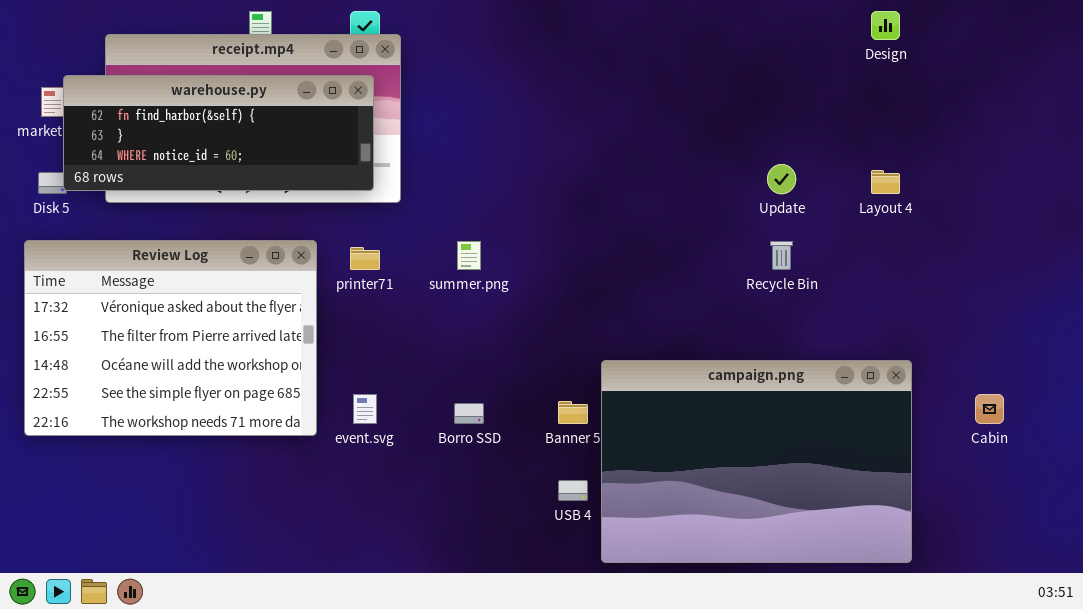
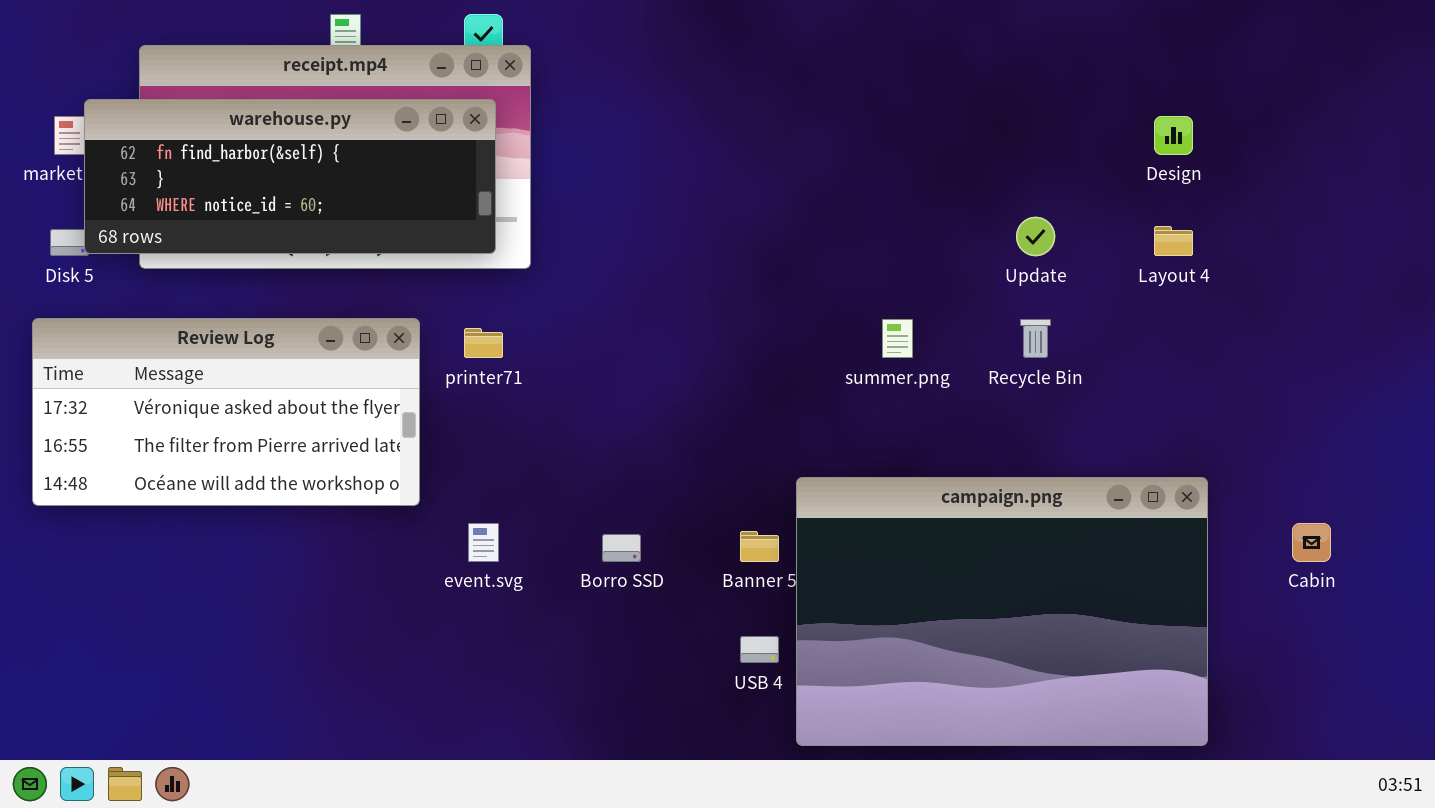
Design: [871,11,900,40] -> [1154,116,1193,155], moved
Review Log: [24,240,317,436] -> [32,318,420,506], resized
summer.png: [457,241,481,270] -> [882,319,913,358], moved

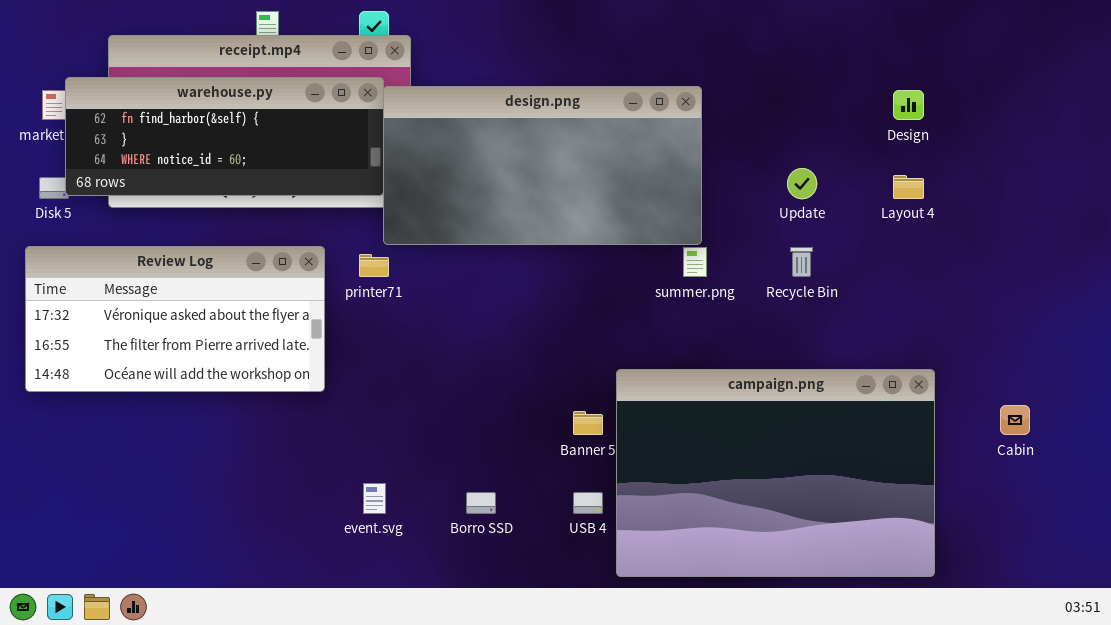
design.png: none -> [383,86,702,245], opened
event.svg: [468,523,499,562] -> [363,483,386,514], moved
Borro SSD: [602,534,641,562] -> [466,492,496,514], moved

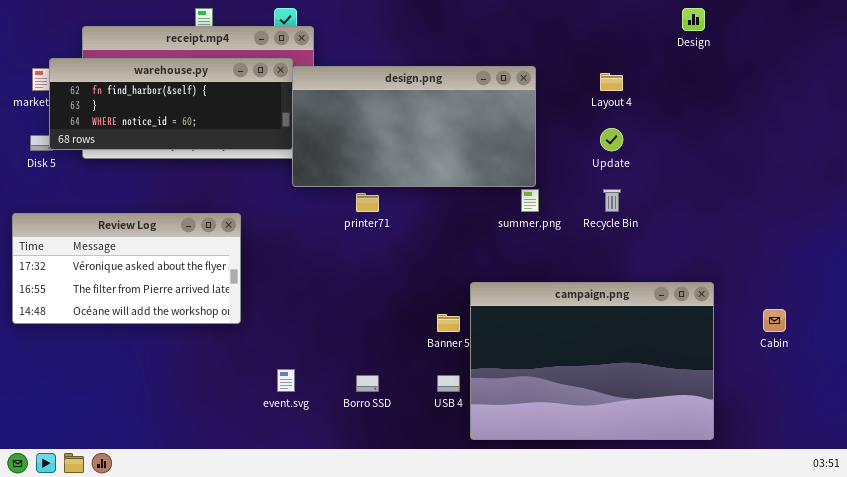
Design: [893,90,924,120] -> [682,8,705,31], moved
Layout 4: [893,175,924,199] -> [600,73,623,91], moved
Review Log: [25,246,325,392] -> [12,213,241,324], moved
printer71: [359,254,389,277] -> [356,193,379,212], moved

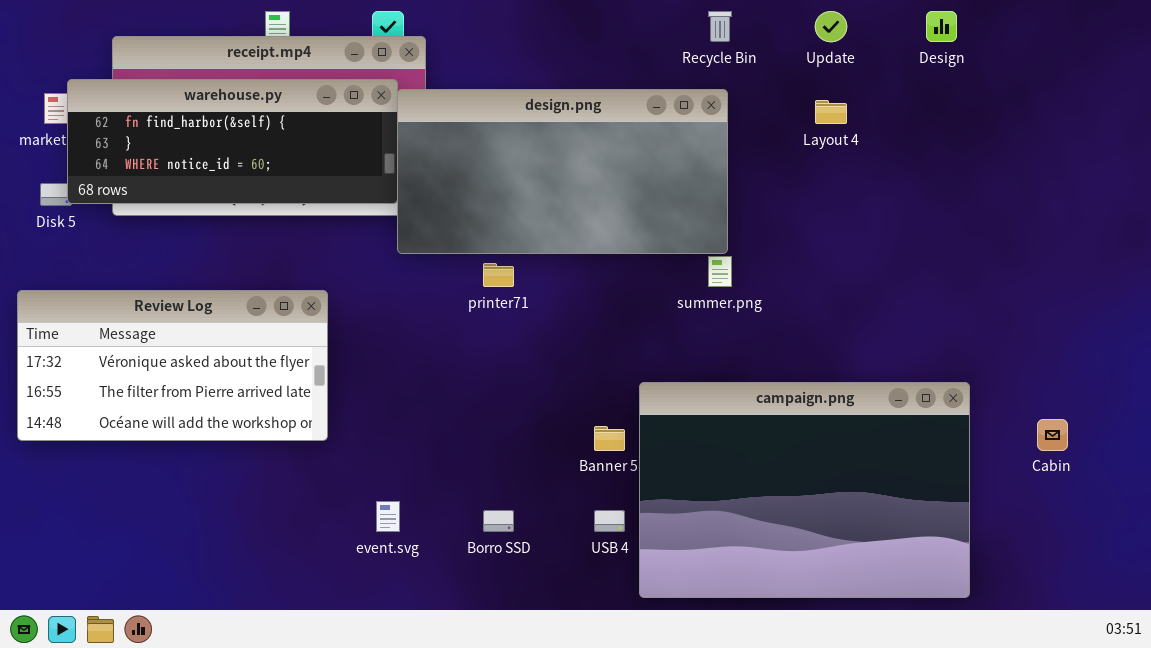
Update: [600,128,623,151] -> [815,11,847,42], moved
Recycle Bin: [603,189,621,212] -> [708,11,732,42], moved

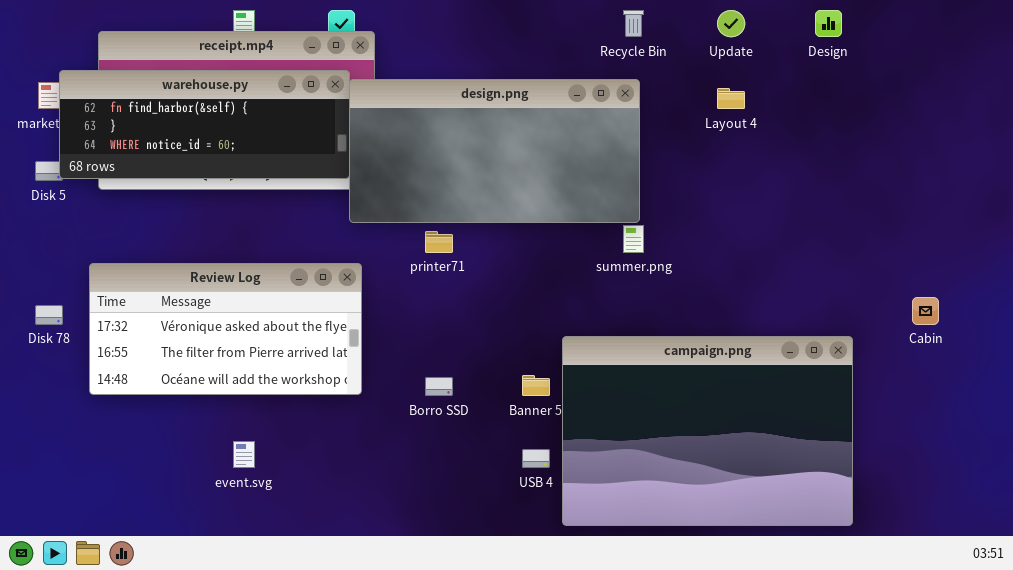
Review Log: [17,290,328,441] -> [89,263,362,395], moved
Cabin: [1037,419,1068,451] -> [912,297,939,325], moved
event.svg: [376,501,400,532] -> [233,441,255,468], moved
Borro SSD: [483,510,514,532] -> [425,377,453,396], moved

